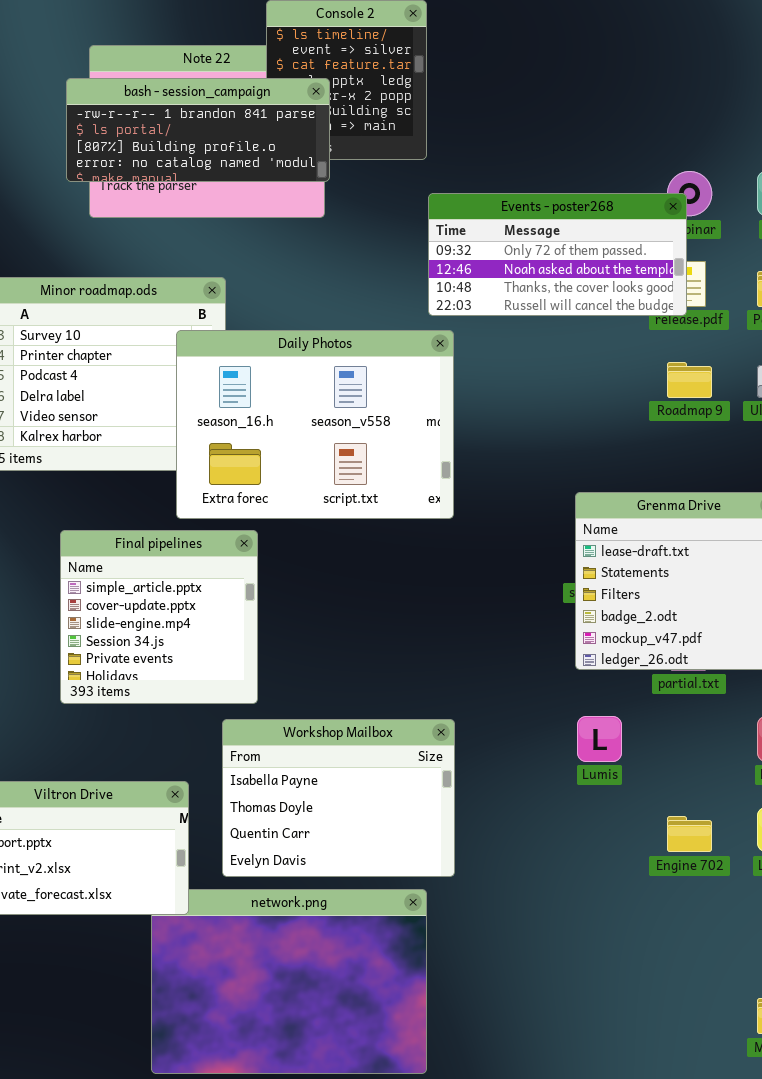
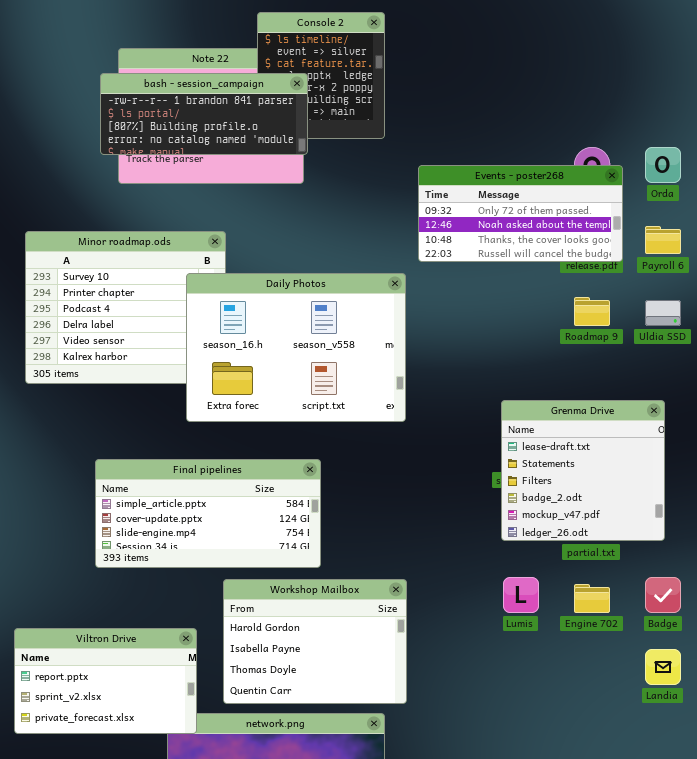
Events - poster268: [428,193,687,316] -> [418,165,623,262], moved
Final pipelines: [60,530,258,704] -> [95,459,321,568], resized
Workshop Mailbox: [222,719,455,877] -> [223,579,407,704], scrolled up 1 row
Engine 702: [667,816,712,852] -> [574,584,610,613], moved

